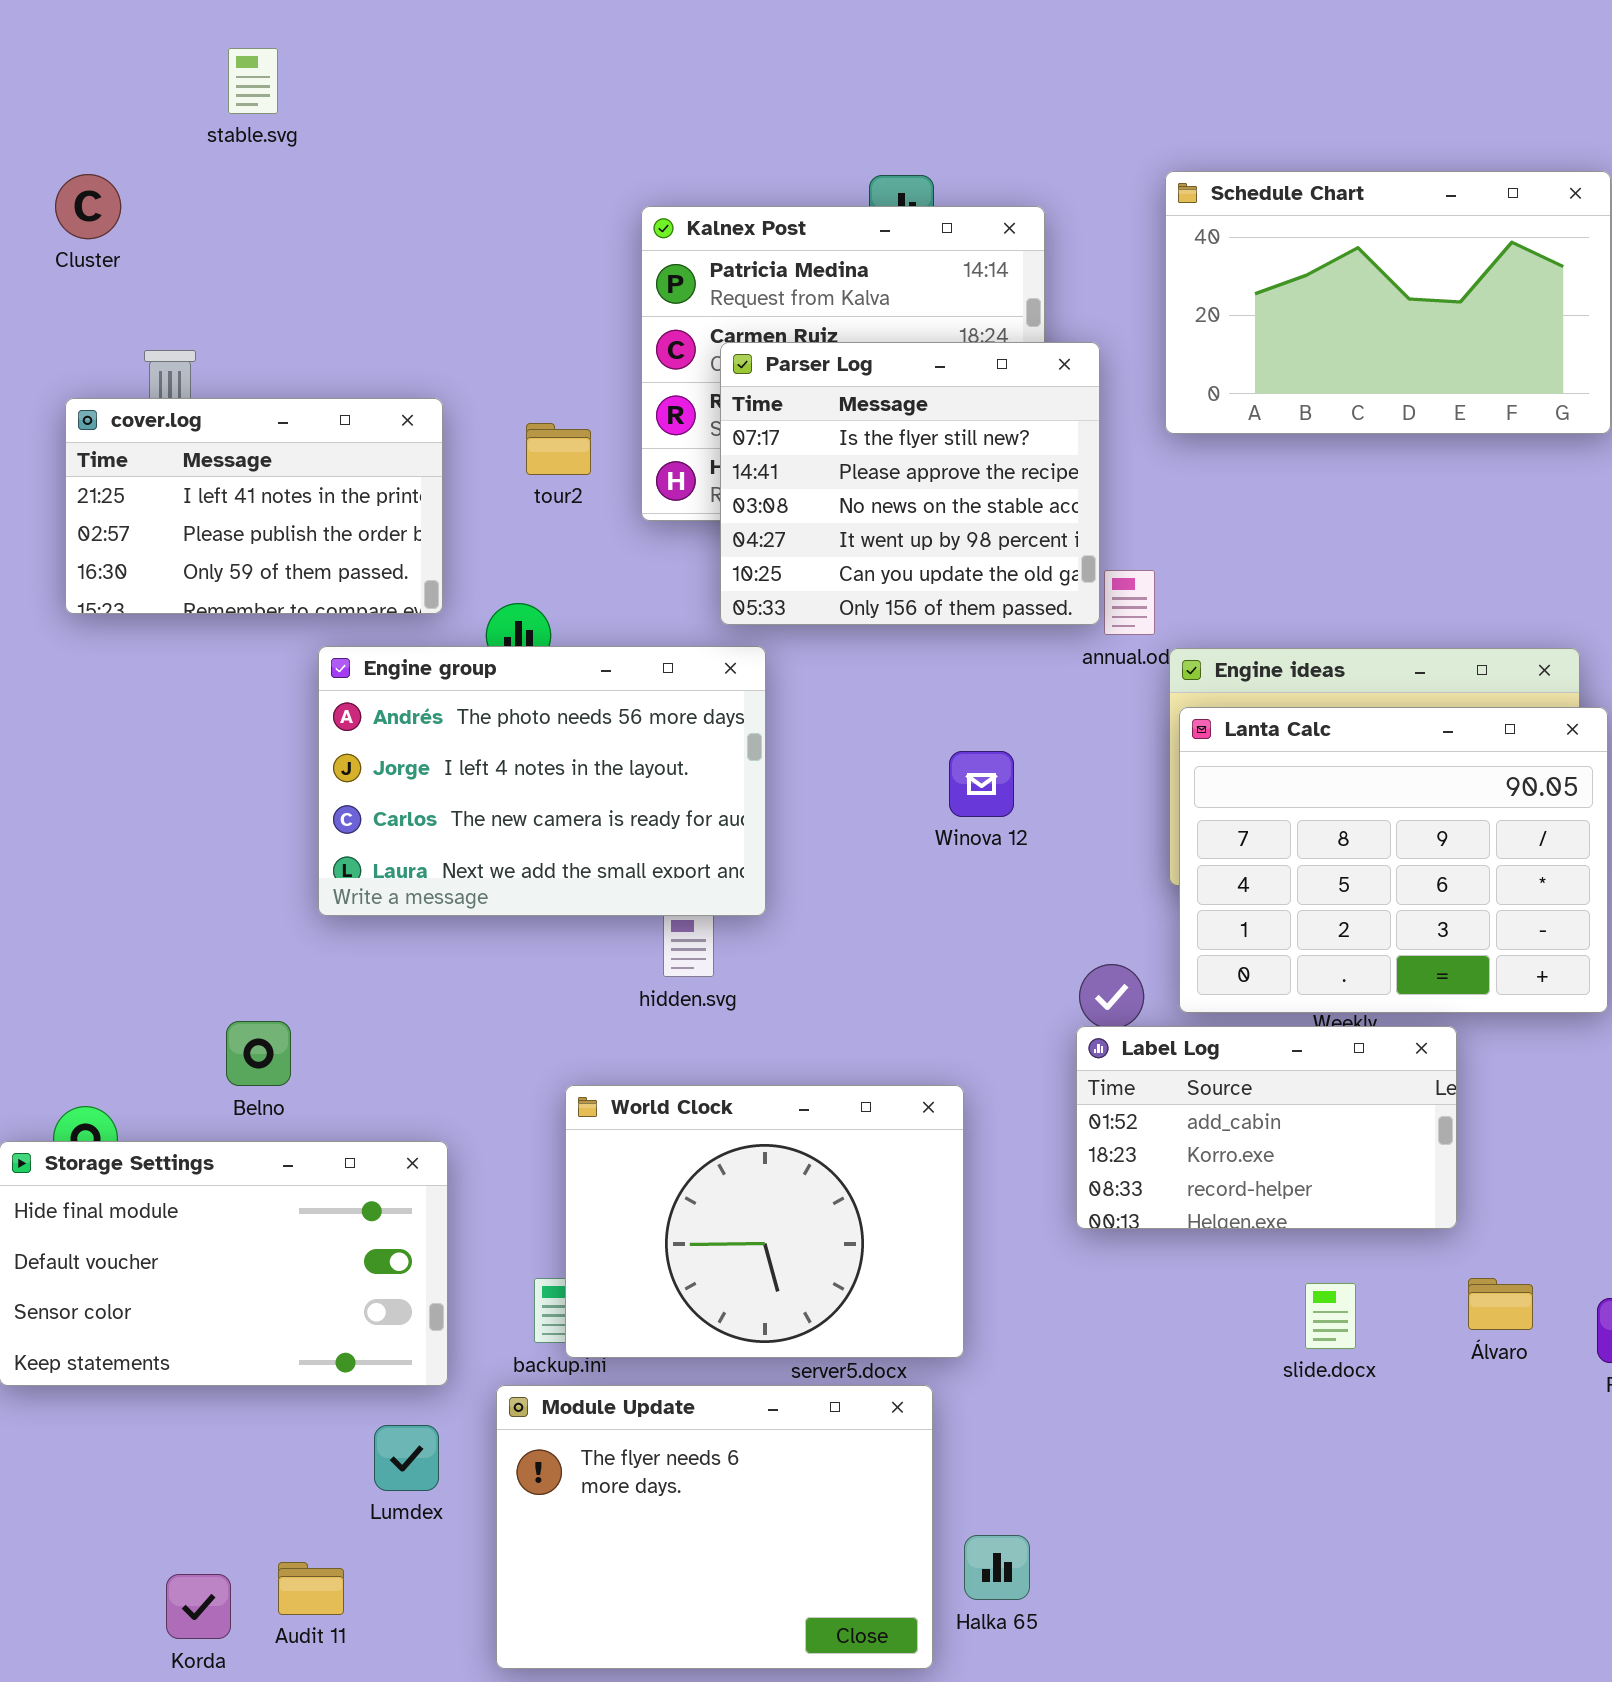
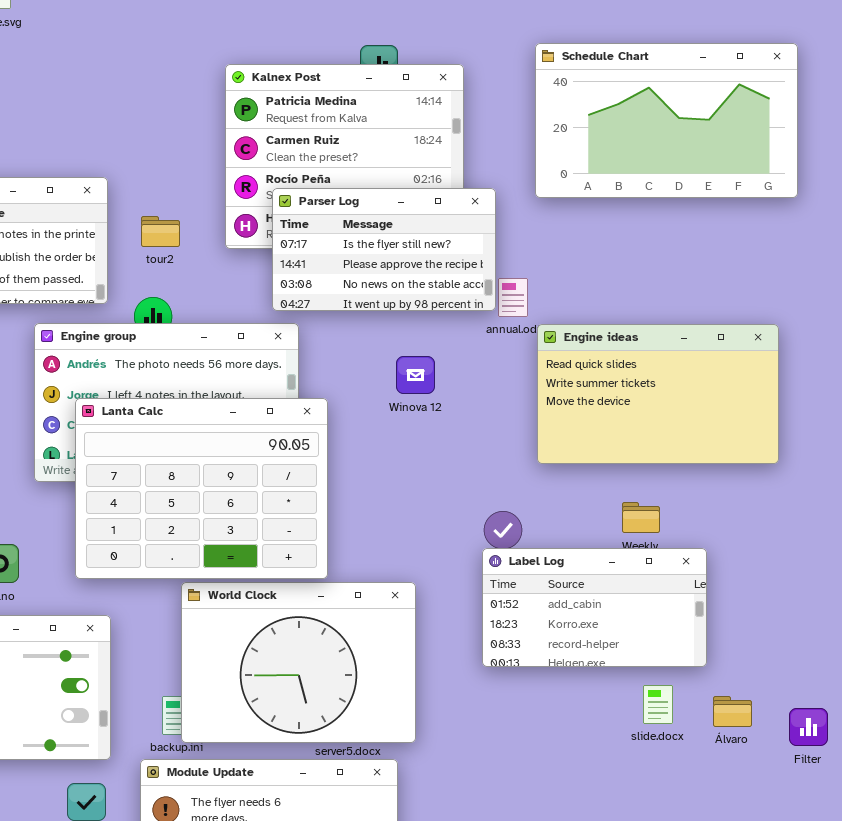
Parser Log: [720,342,1100,625] -> [272,188,496,311], resized
tour2: [526,423,591,475] -> [141,216,180,247], moved
Lanta Calc: [1179,707,1608,1013] -> [75,398,328,579], moved
Winova 12: [949,751,1014,817] -> [396,356,435,394], moved
slide.docx: [1305,1283,1356,1349] -> [643,685,673,724], moved

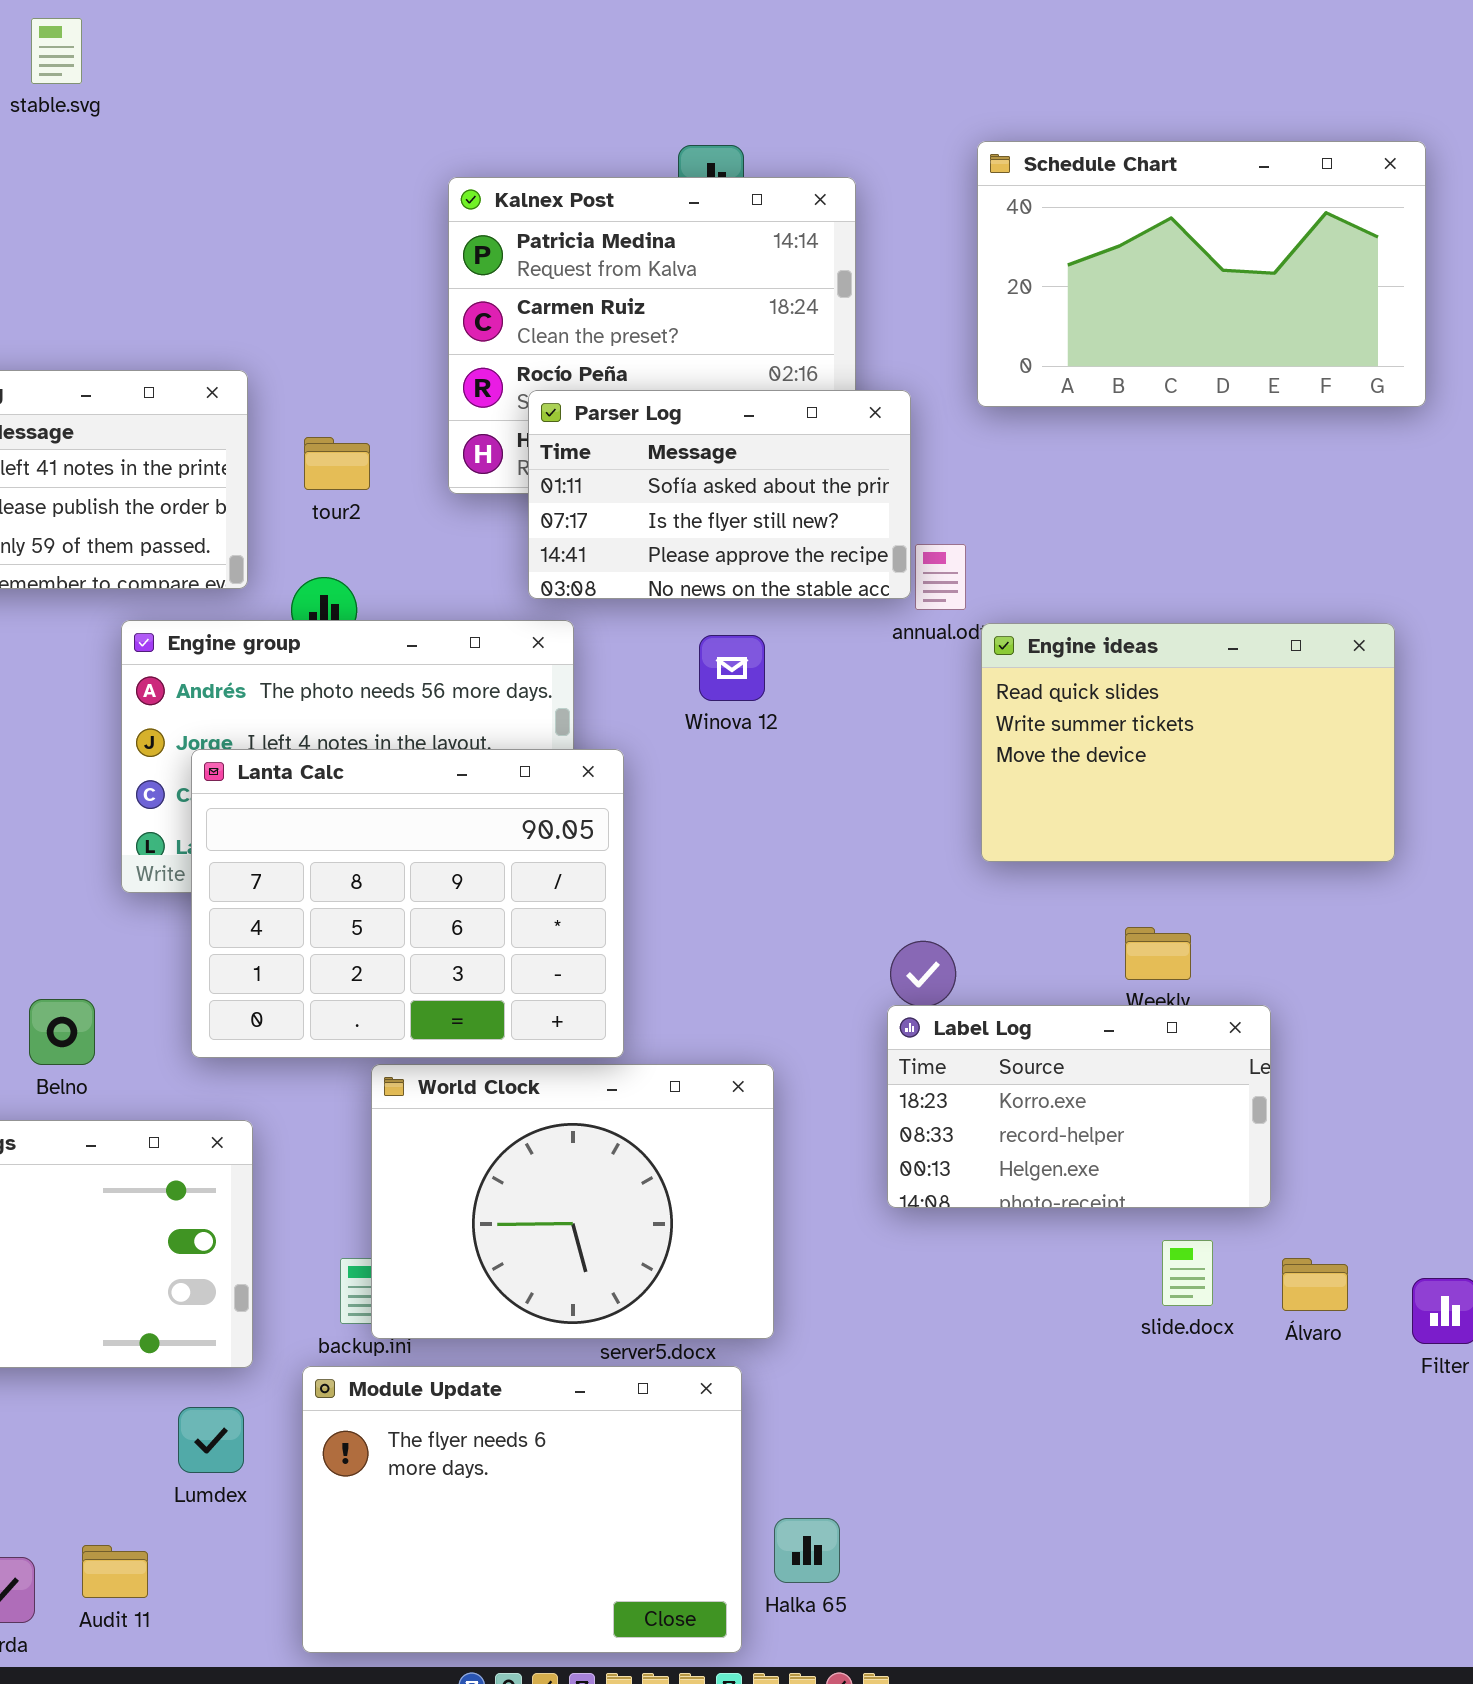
Parser Log: [272,188,496,311] -> [528,390,911,599], scrolled up 1 row
Winova 12: [396,356,435,394] -> [699,635,765,701], moved
Label Log: [482,548,707,667] -> [887,1005,1271,1208], scrolled down 1 row

